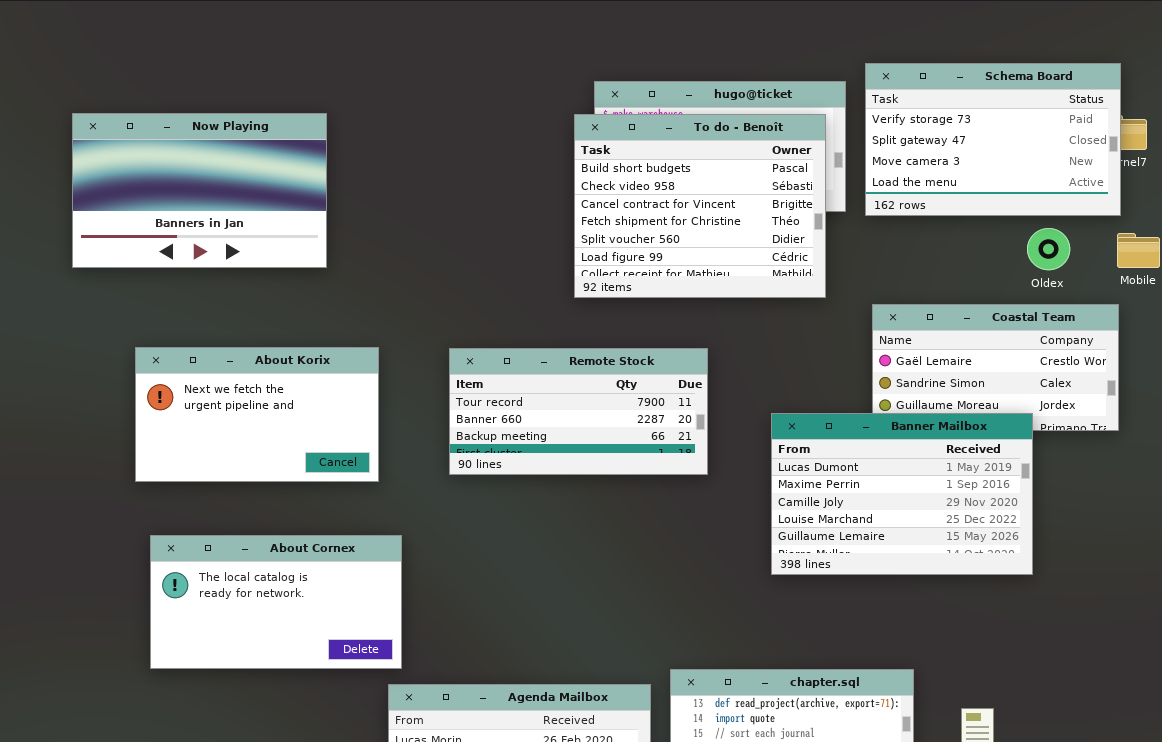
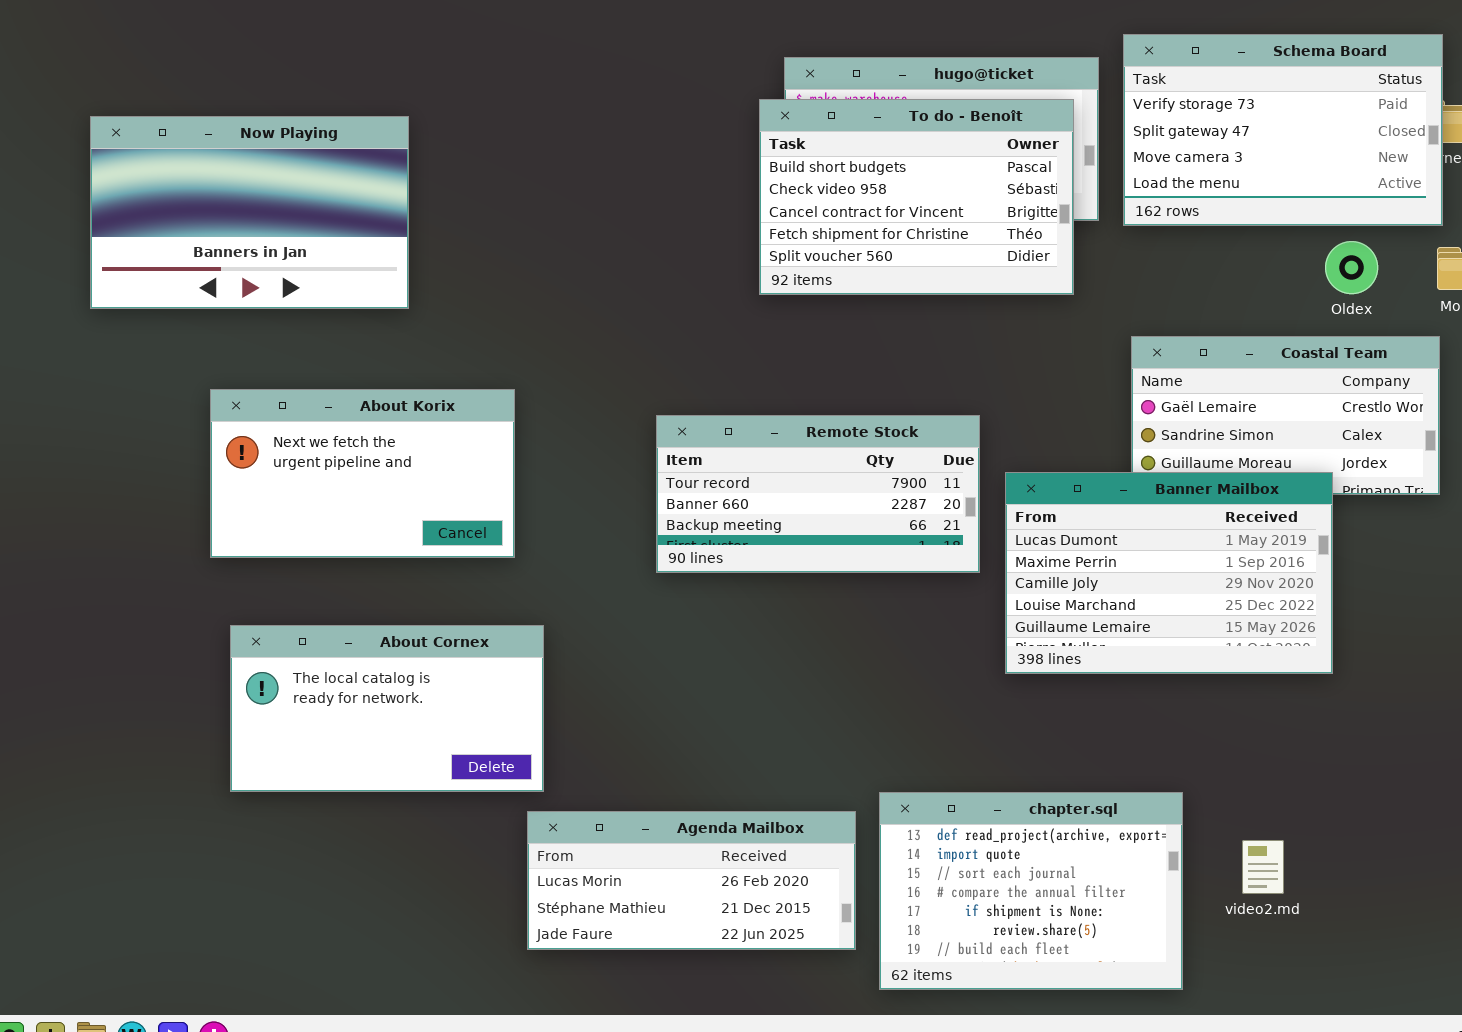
Now Playing: [72,113,327,268] -> [90,116,409,309], moved
To do - Benoît: [574,114,826,298] -> [759,99,1074,295], resized
Remote Stock: [449,348,708,475] -> [656,415,980,573], moved

